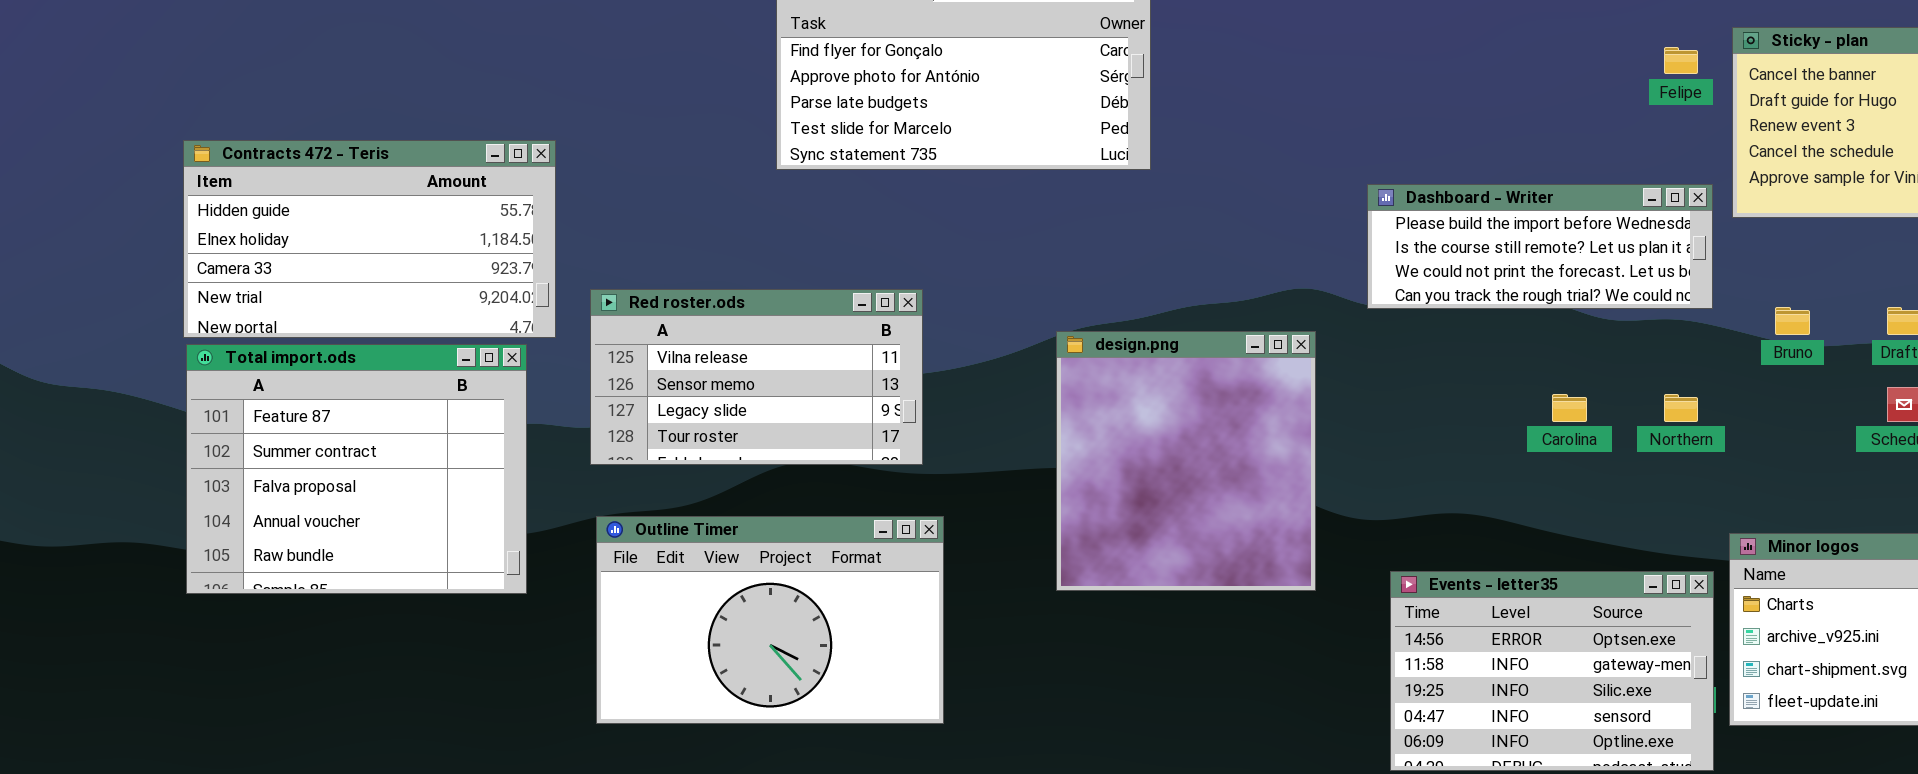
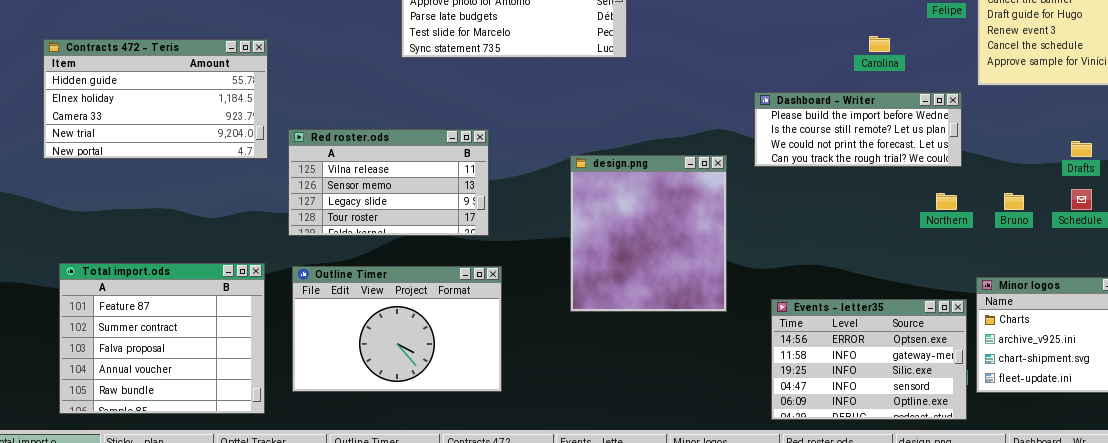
Dashboard - Writer: [1367,184,1713,309] -> [754,92,962,167], moved
Bruno: [1775,307,1810,335] -> [1004,193,1024,210], moved
Total import.ods: [186,344,527,594] -> [59,263,265,414], moved
Carolina: [1552,394,1587,422] -> [869,36,890,52], moved

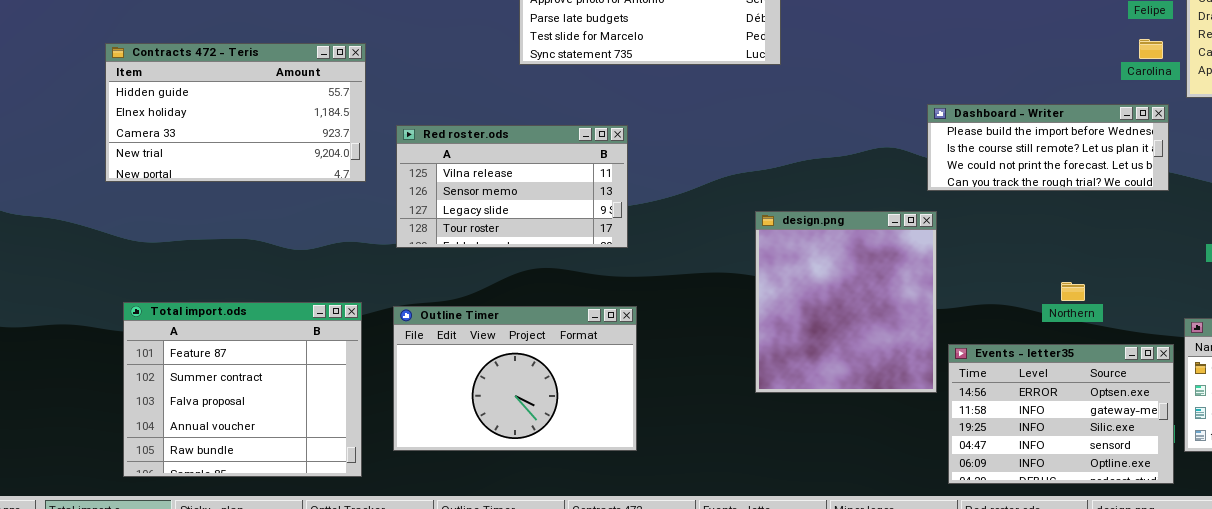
Carolina: [869,36,890,52] -> [1139,39,1163,59], moved
Red roster.ods: [288,129,489,236] -> [396,125,628,248], moved
design.png: [570,155,727,312] -> [755,211,937,393], moved
Northern: [936,193,957,210] -> [1061,282,1085,301], moved

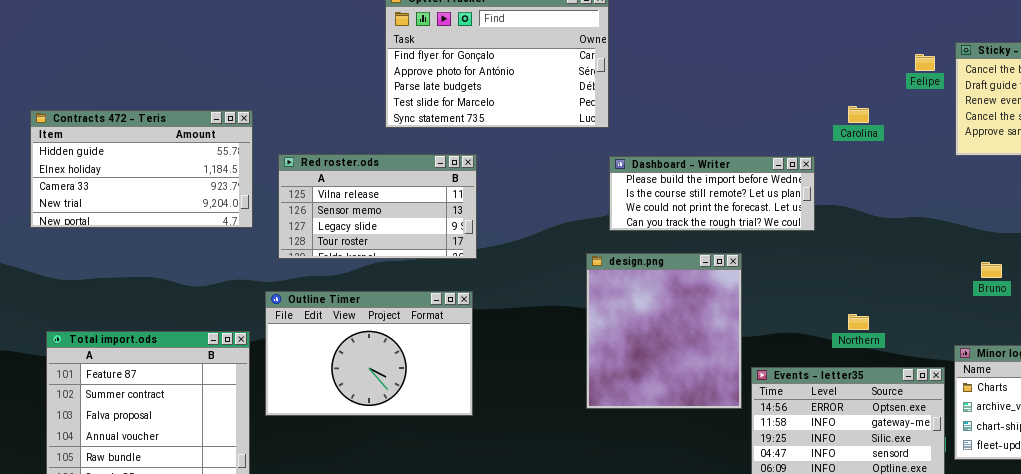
Carolina: [1139,39,1163,59] -> [848,106,869,123], moved
Dashboard - Writer: [927,104,1169,191] -> [609,156,815,231], moved
Red roster.ods: [396,125,628,248] -> [278,154,477,259], moved
Outline Timer: [393,306,637,451] -> [265,291,473,416], moved

